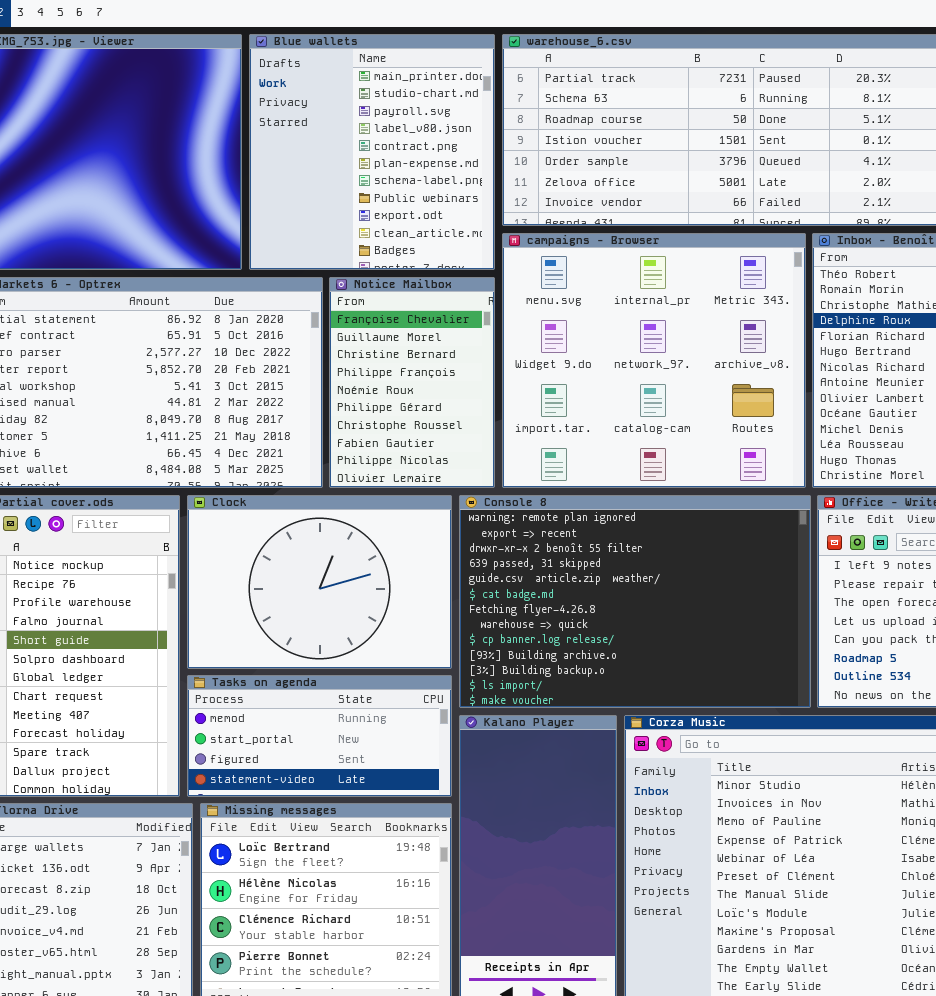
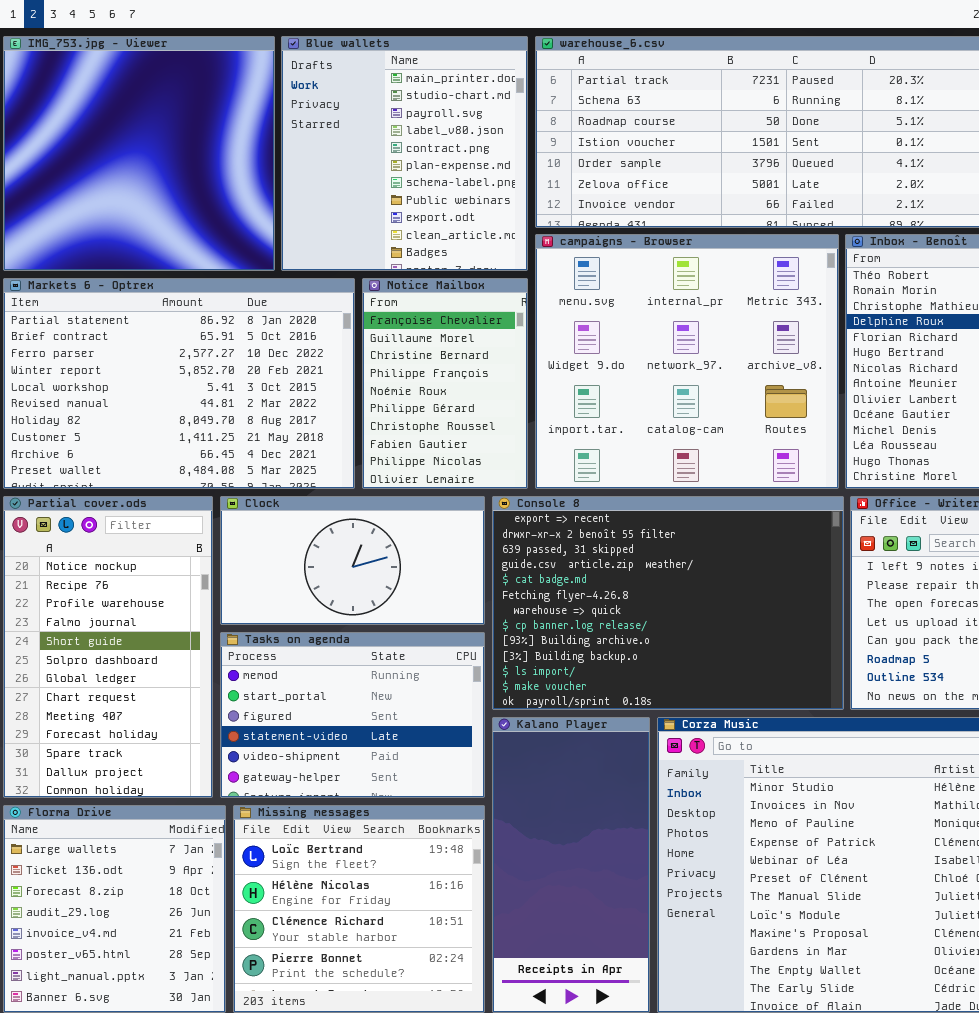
Clock: [187,495,452,669] -> [220,496,485,625], resized
Console 8: [459,495,811,708] -> [492,496,844,710], scrolled down 1 row
Tasks on agenda: [187,675,452,797] -> [220,632,485,798], resized

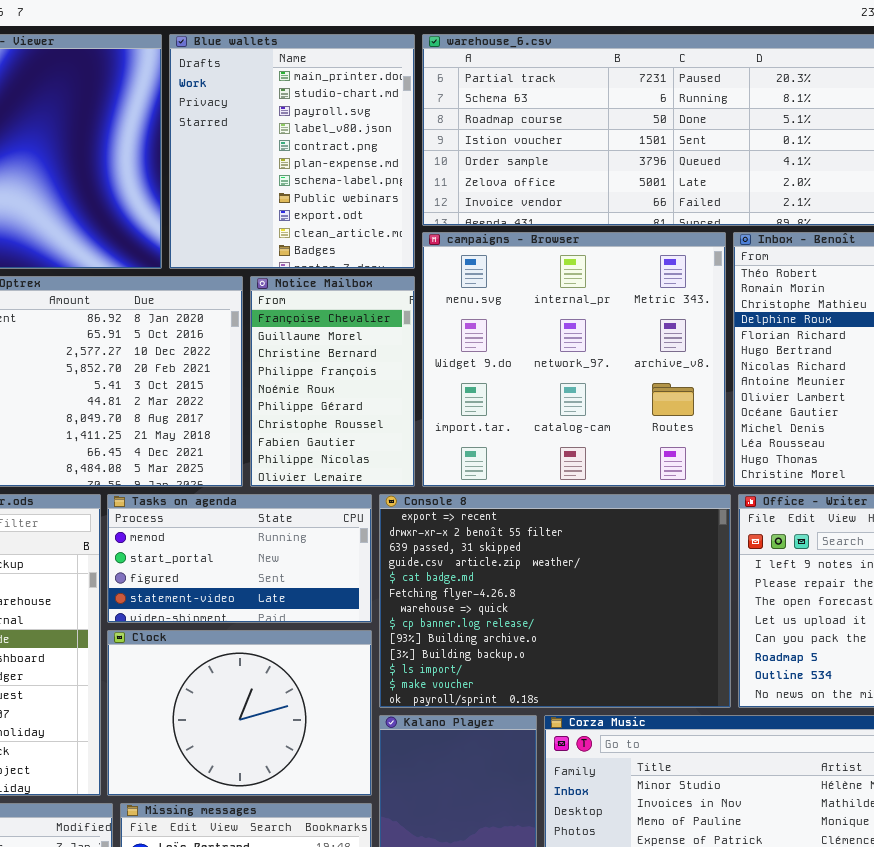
Clock: [220,496,485,625] -> [107,630,372,796], moved, resized
Tasks on agenda: [220,632,485,798] -> [107,494,372,623], moved, resized

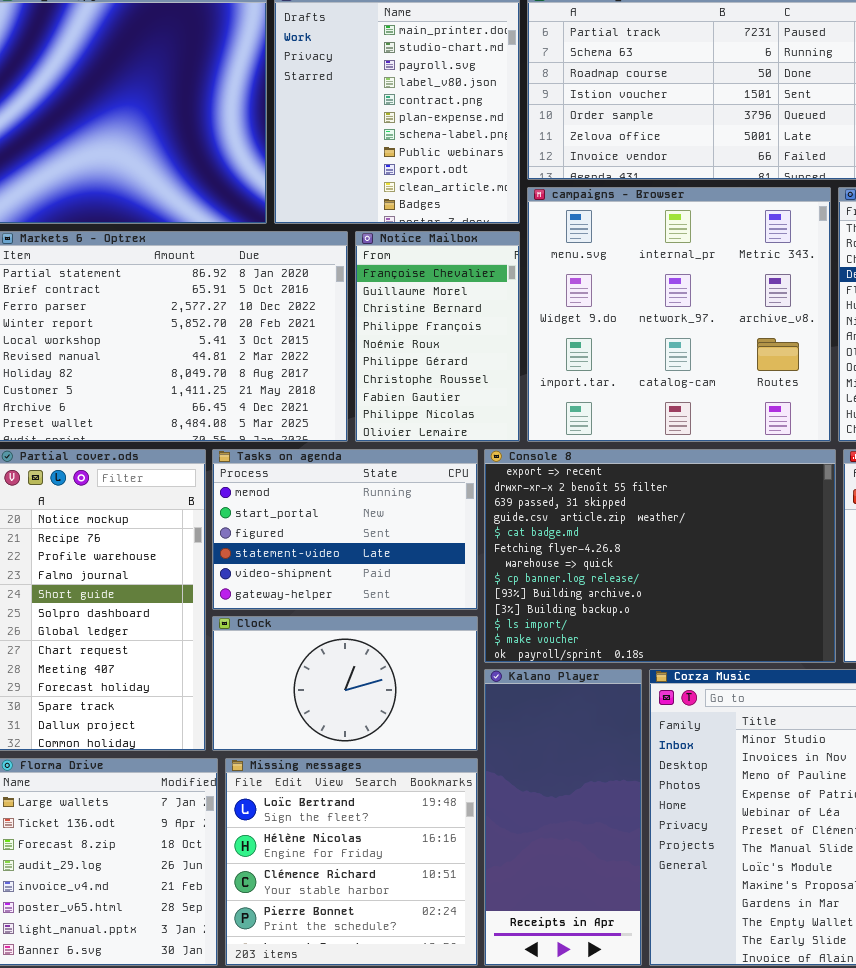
Tasks on agenda: [107,494,372,623] -> [212,449,478,610], resized
Clock: [107,630,372,796] -> [212,616,478,751], resized

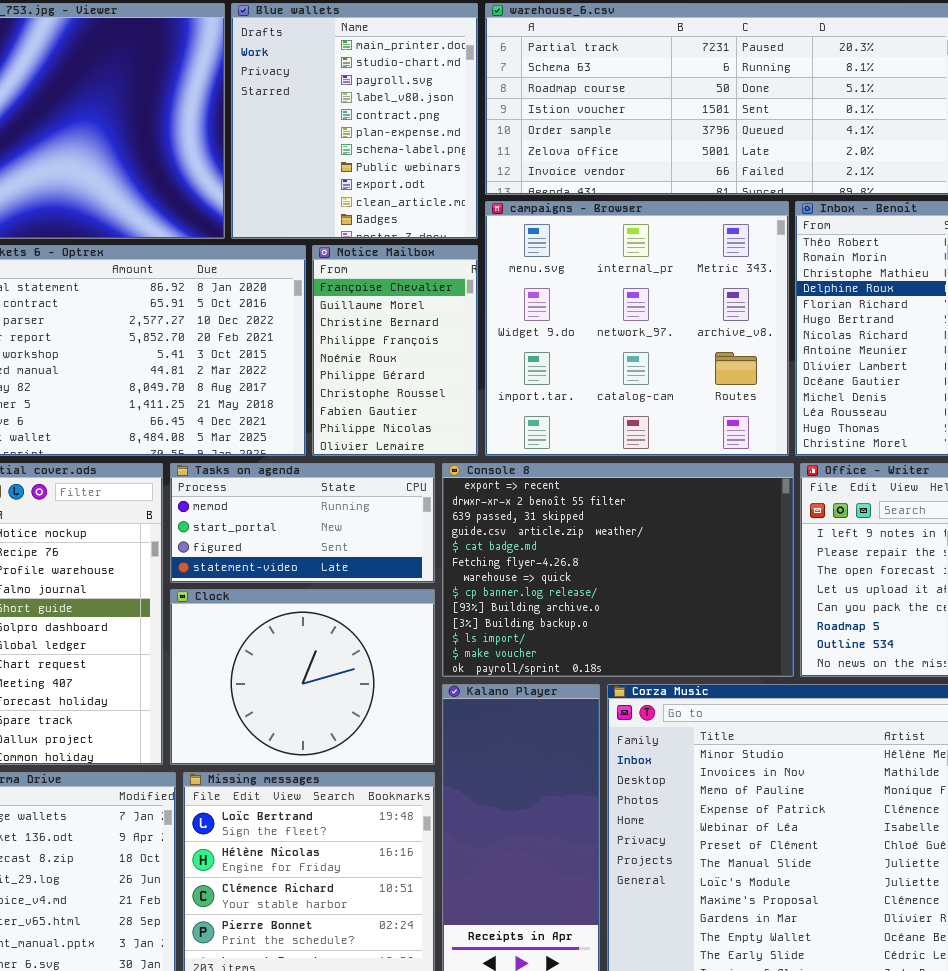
Tasks on agenda: [212,449,478,610] -> [170,463,435,583], resized
Clock: [212,616,478,751] -> [170,589,435,765], resized

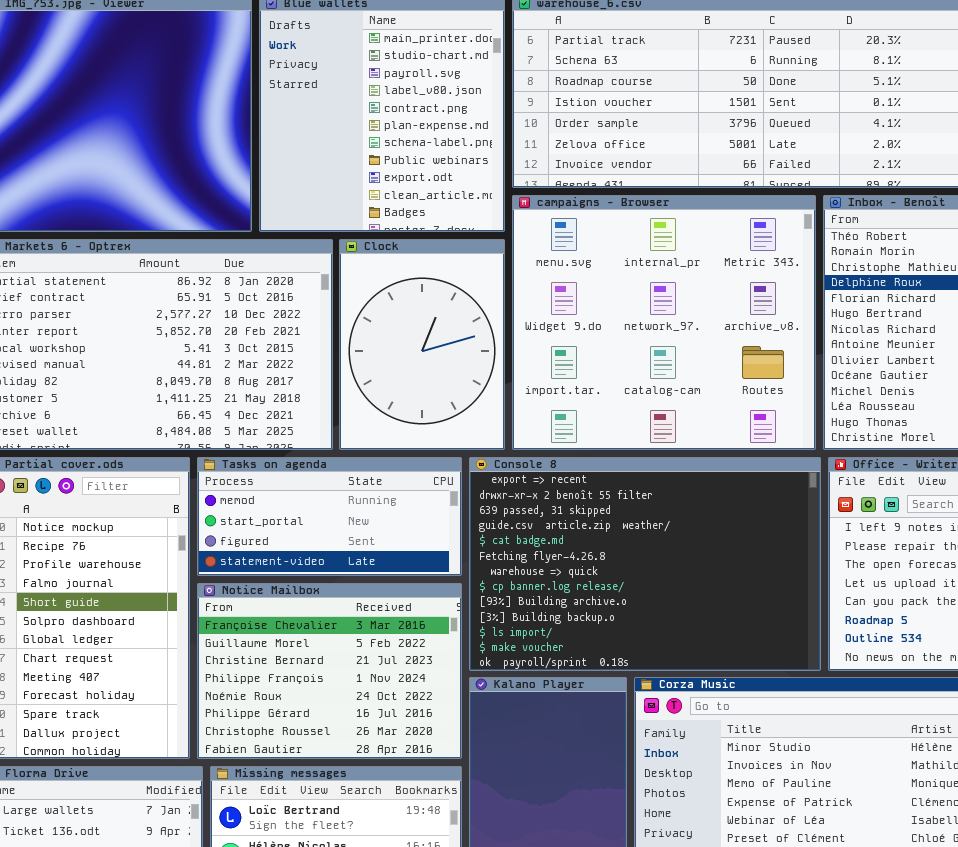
Notice Mailbox: [312,245,478,456] -> [197,583,462,759], moved, resized
Clock: [170,589,435,765] -> [339,239,505,450], moved, resized

